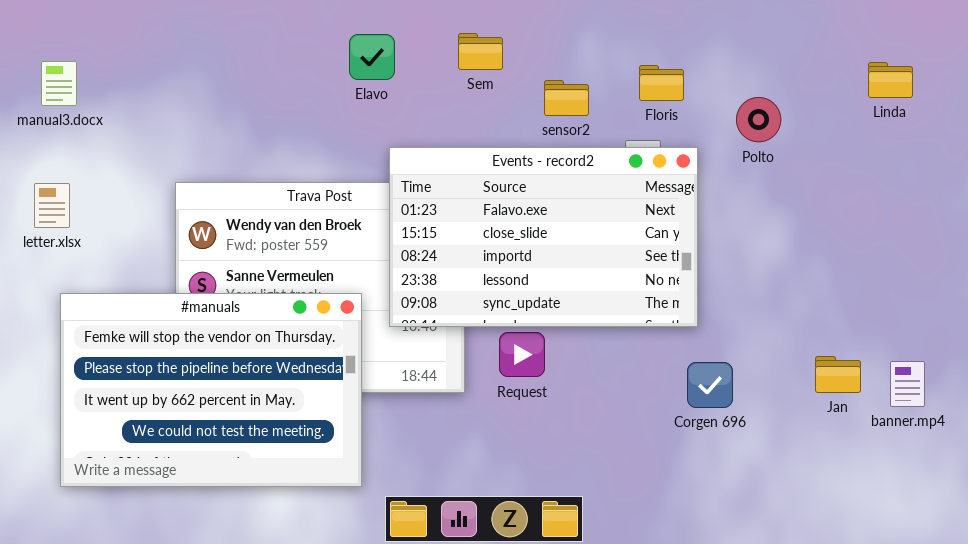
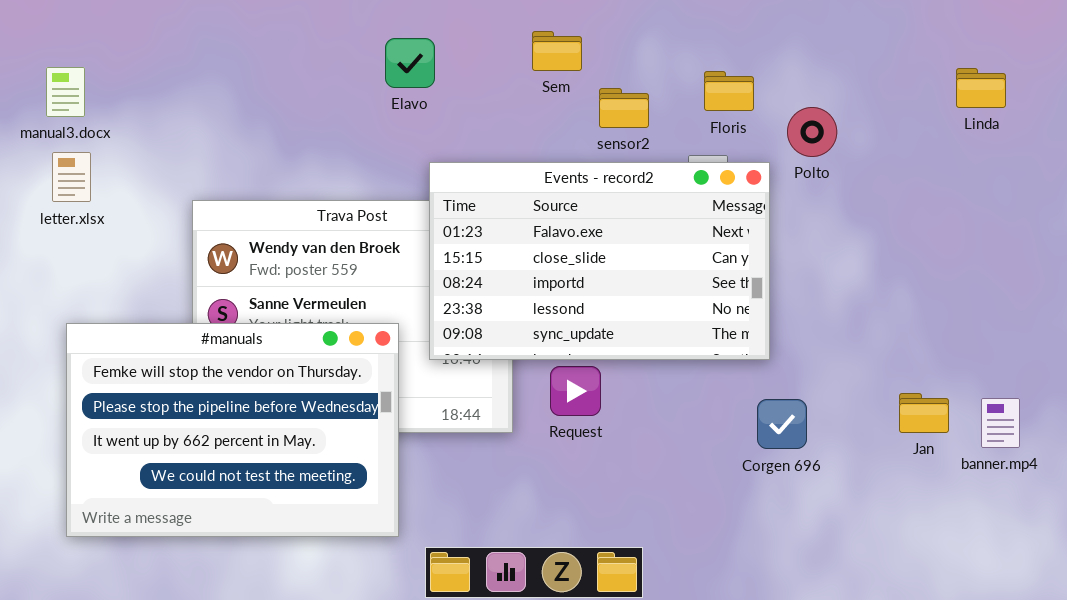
Sem: [458,33,503,70] -> [532,31,582,71], moved
Polto: [736,97,781,142] -> [787,107,837,157], moved
letter.xlsx: [34,183,70,228] -> [52,152,91,202], moved

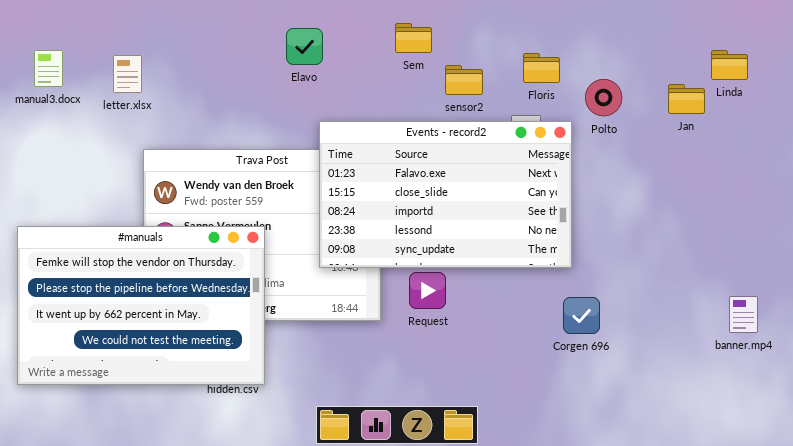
letter.xlsx: [52,152,91,202] -> [113,55,142,93], moved
#manuals: [66,323,399,537] -> [17,226,265,385], moved
Jan: [899,393,949,433] -> [668,84,705,114], moved

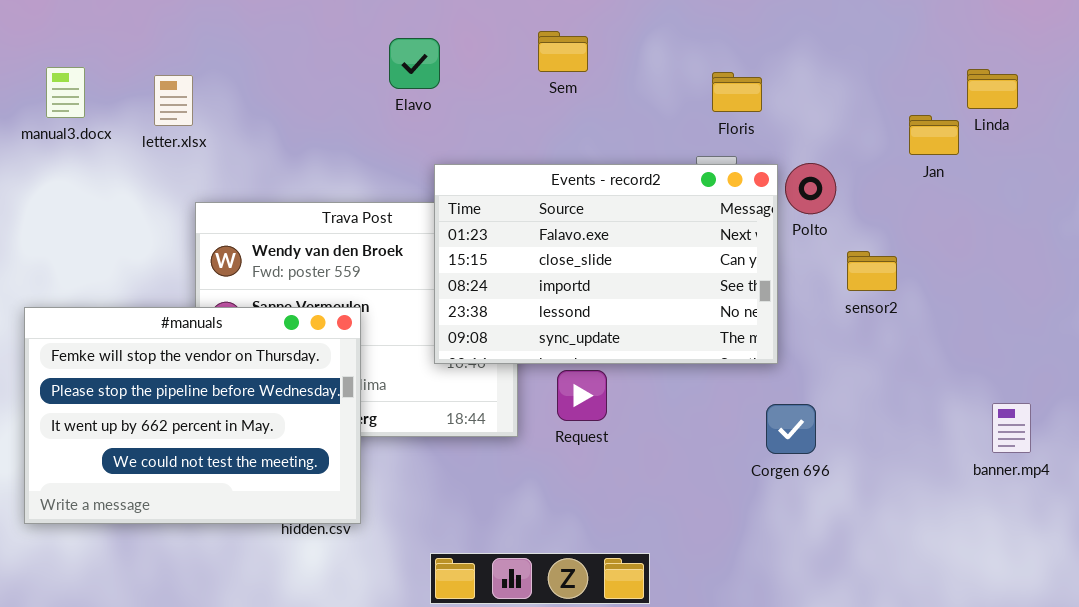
sensor2: [445,65,483,95] -> [847,251,897,291], moved
Polto: [585,79,622,116] -> [785,163,836,214], moved

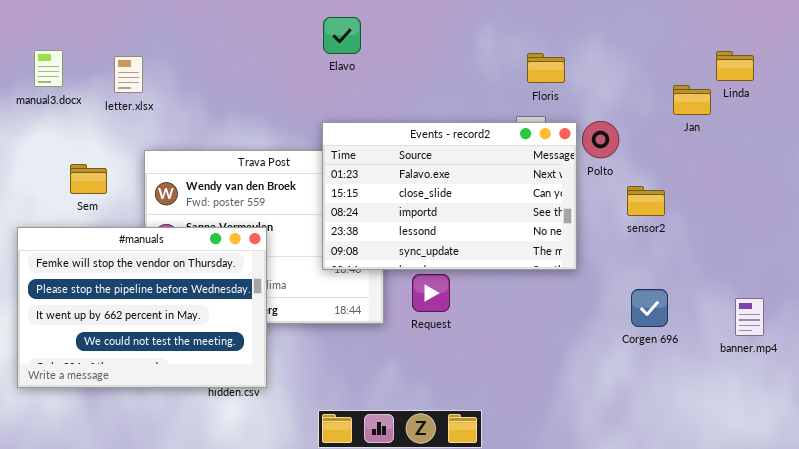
Sem: [538,31,588,72] -> [70,164,107,194], moved
Elavo: [389,38,440,89] -> [323,17,361,54], moved
Corgen 696: [766,404,816,454] -> [631,289,668,327], moved

